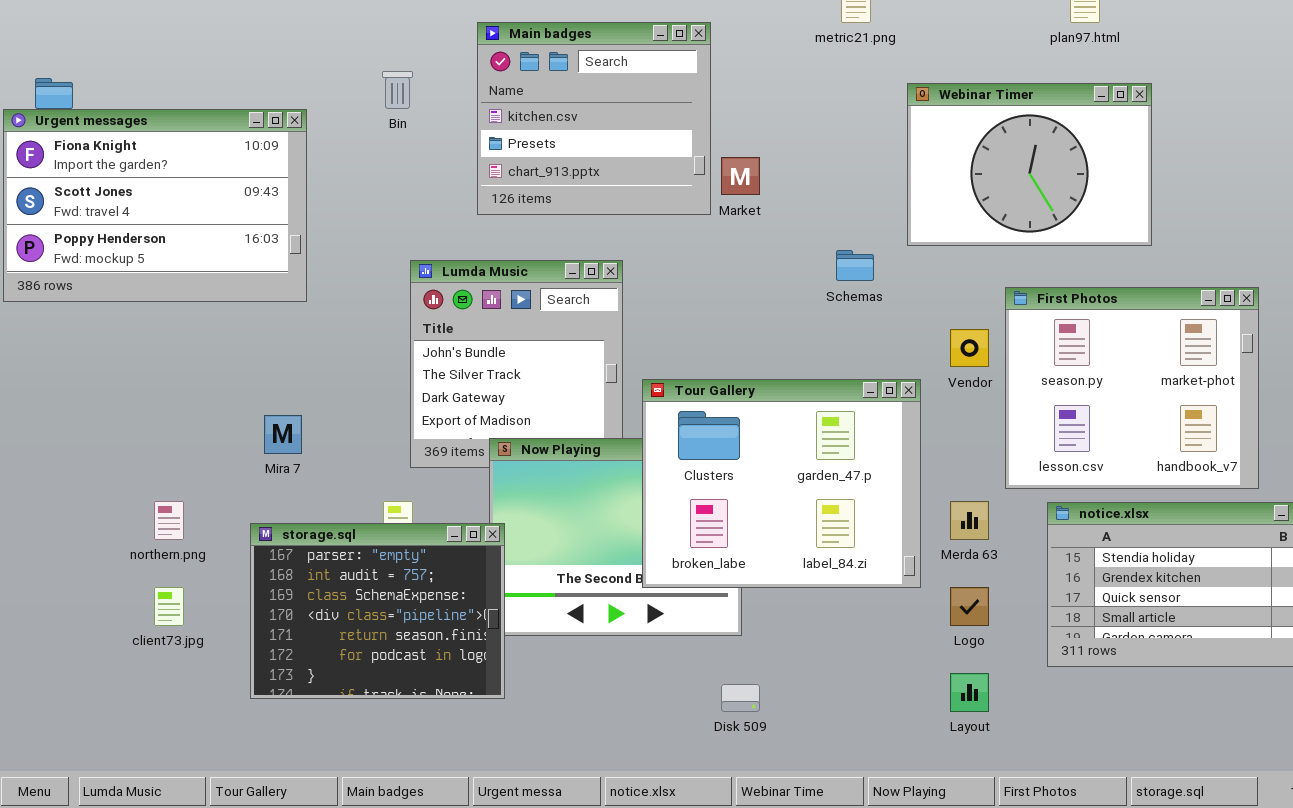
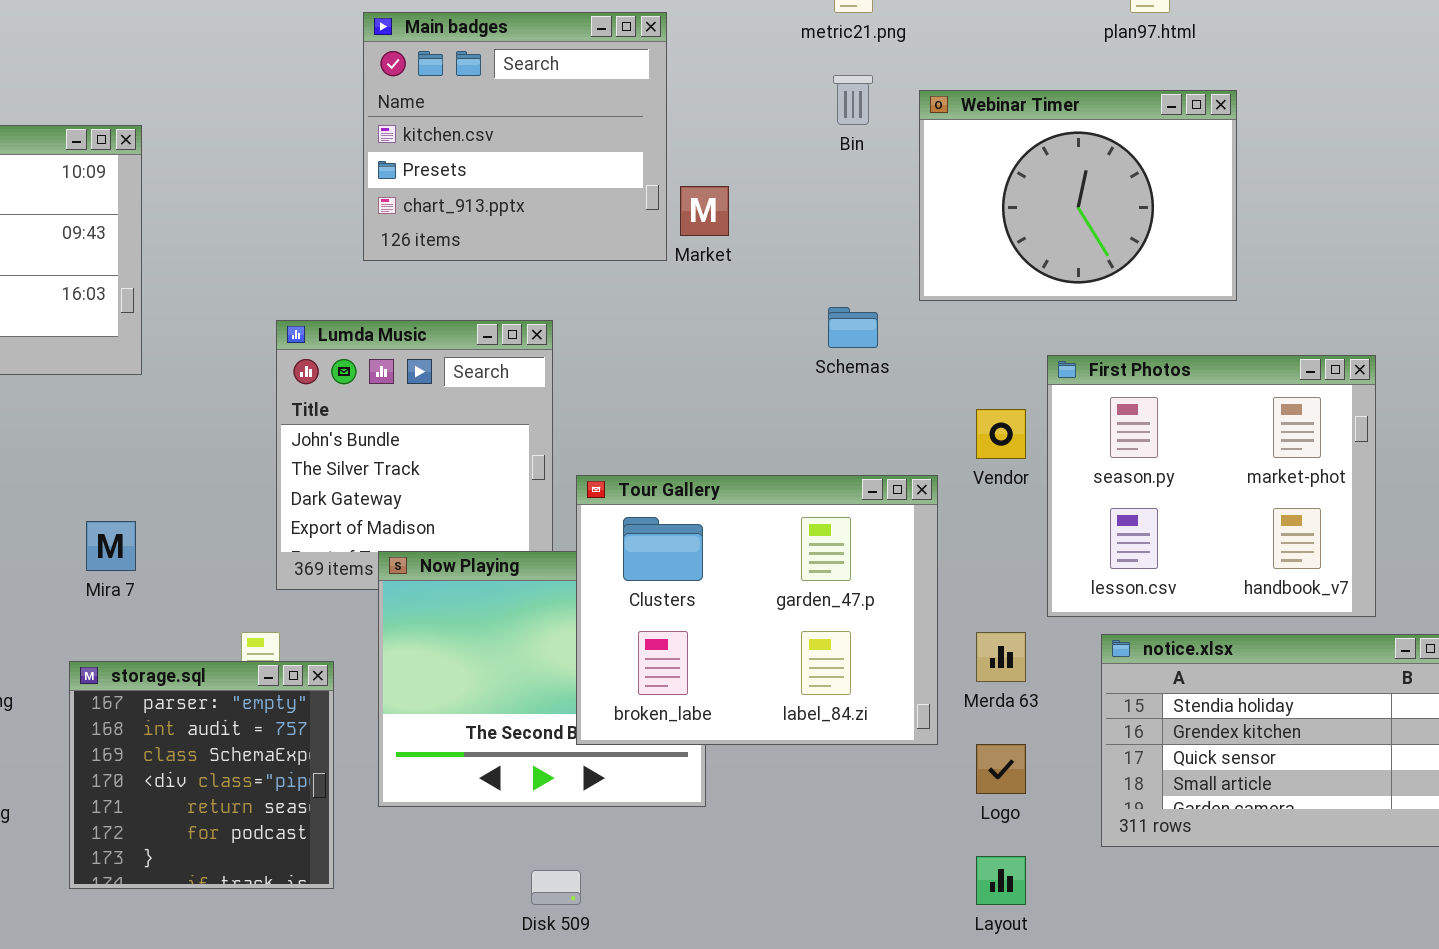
Bin: [382,71,413,109] -> [833,75,873,125], moved
storage.sql: [250,523,505,699] -> [69,661,334,889], resized
Disk 509: [721,684,760,712] -> [531,870,581,905], moved

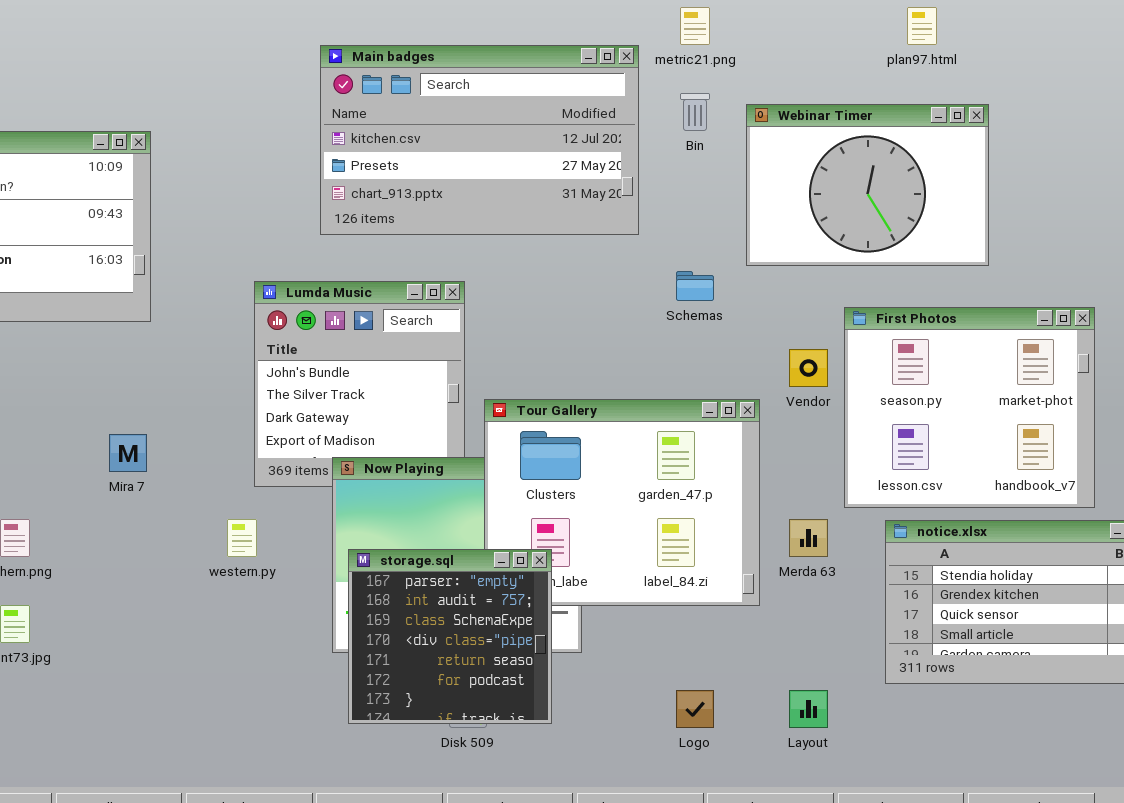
Main badges: [363,12,667,261] -> [320,45,639,235], resized
storage.sql: [69,661,334,889] -> [348,549,552,724], moved
Logo: [976,744,1026,794] -> [676,690,714,728], moved

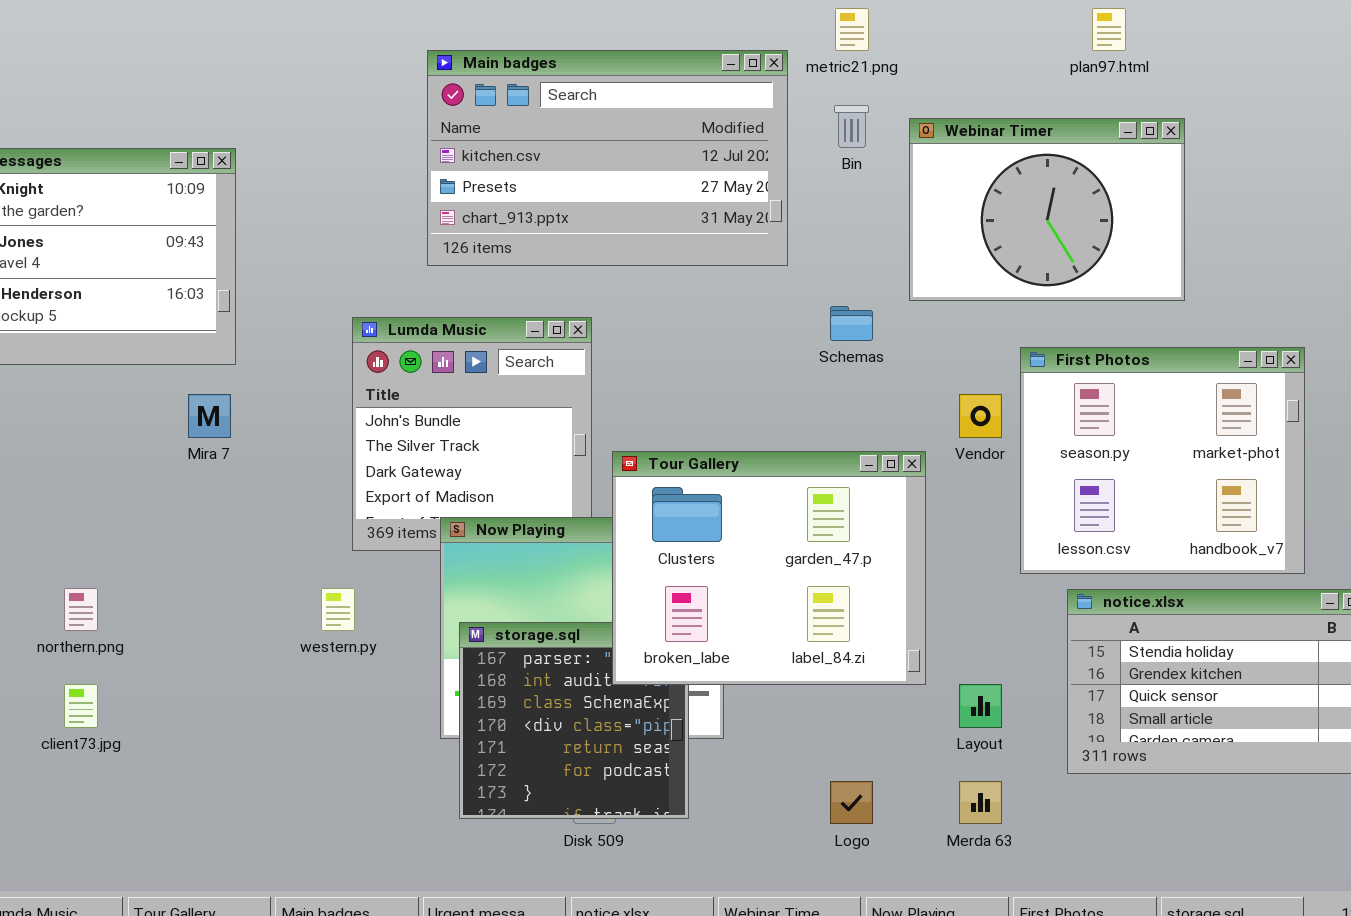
Tour Gallery: [484,399,760,606] -> [612,451,926,685], raised
Mira 7: [109,434,147,472] -> [188,394,231,438], moved
Merda 63: [789,519,828,557] -> [959,781,1002,824], moved
Layout: [789,690,828,728] -> [959,684,1002,728], moved

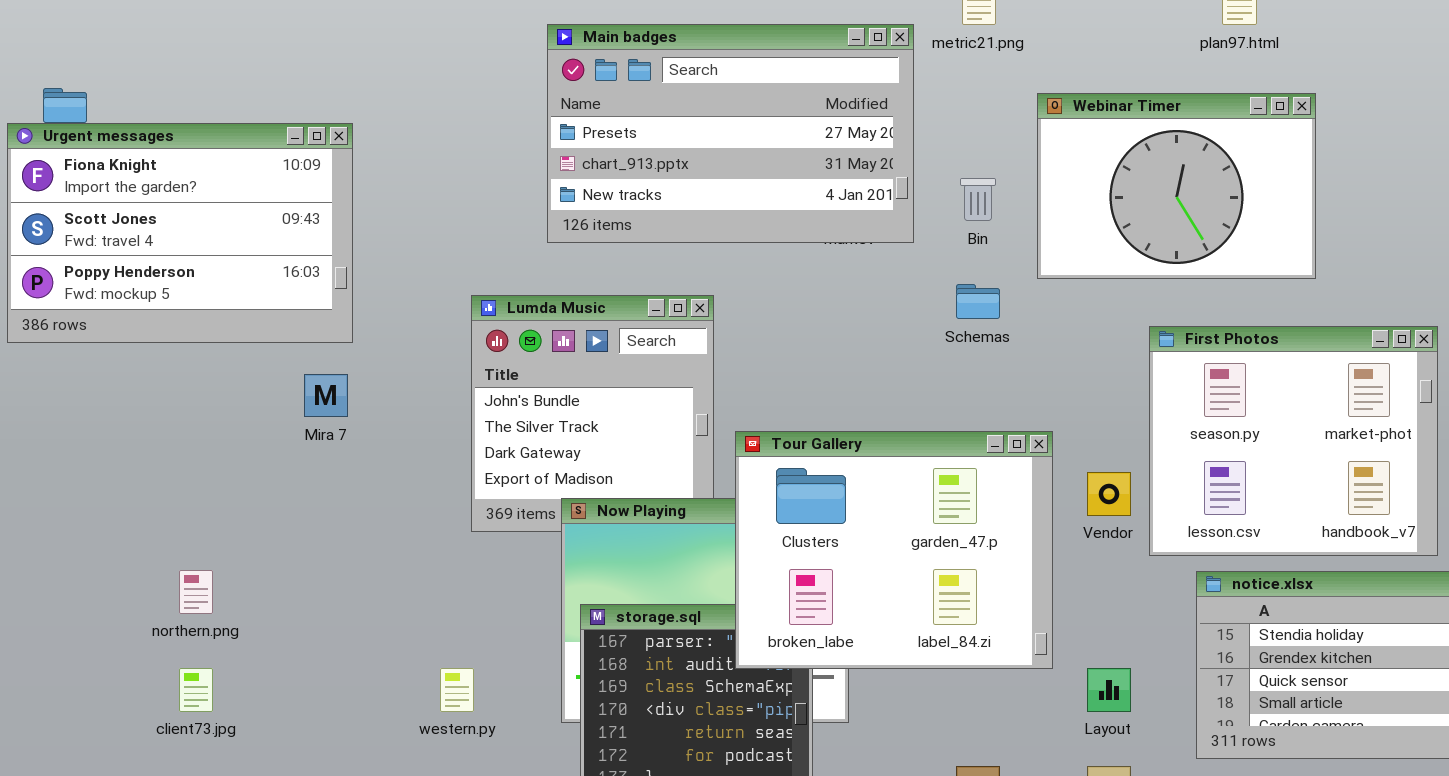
Main badges: [427,50,788,266] -> [547,24,914,243], scrolled down 1 row
Bin: [834,105,869,148] -> [960,178,996,221], moved
Vendor: [959,394,1002,438] -> [1087,472,1131,516], moved
western.py: [321,588,355,631] -> [440,668,474,712], moved

